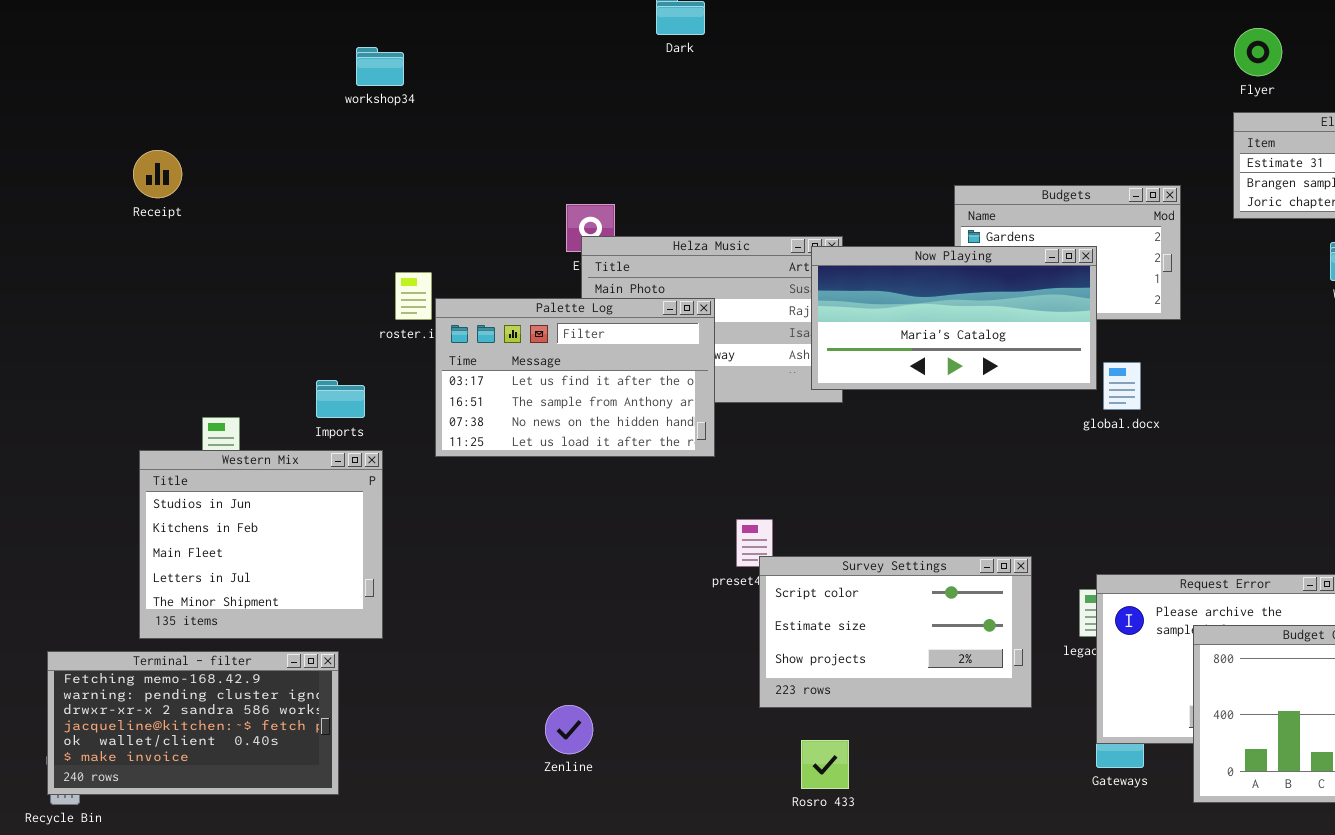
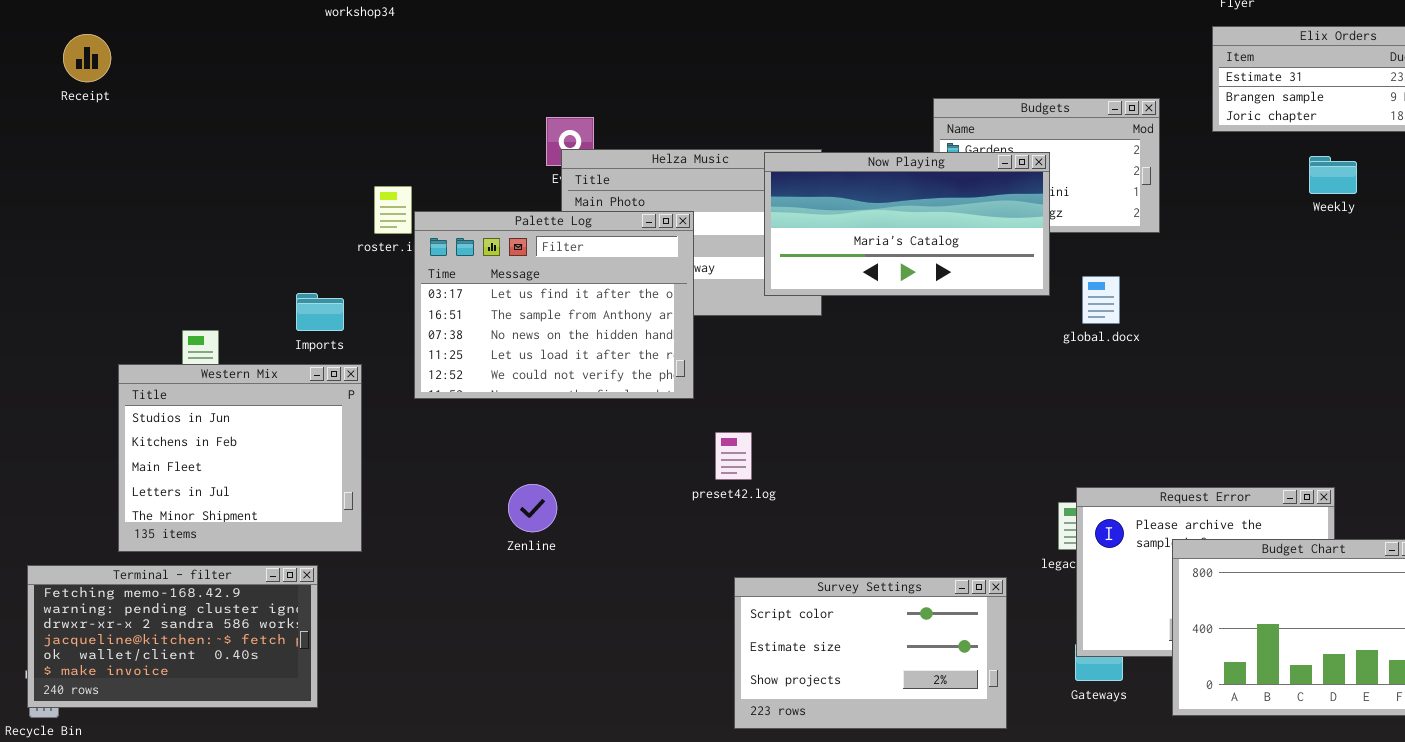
Receipt: [133,150,182,198] -> [63,34,111,82], moved
Now Playing: [811,246,1097,390] -> [764,152,1050,296], moved
Palette Log: [435,298,715,457] -> [414,211,694,399], resized
Survey Settings: [759,556,1032,708] -> [734,577,1007,729], moved
Zenline: [545,705,593,754] -> [508,484,557,532], moved

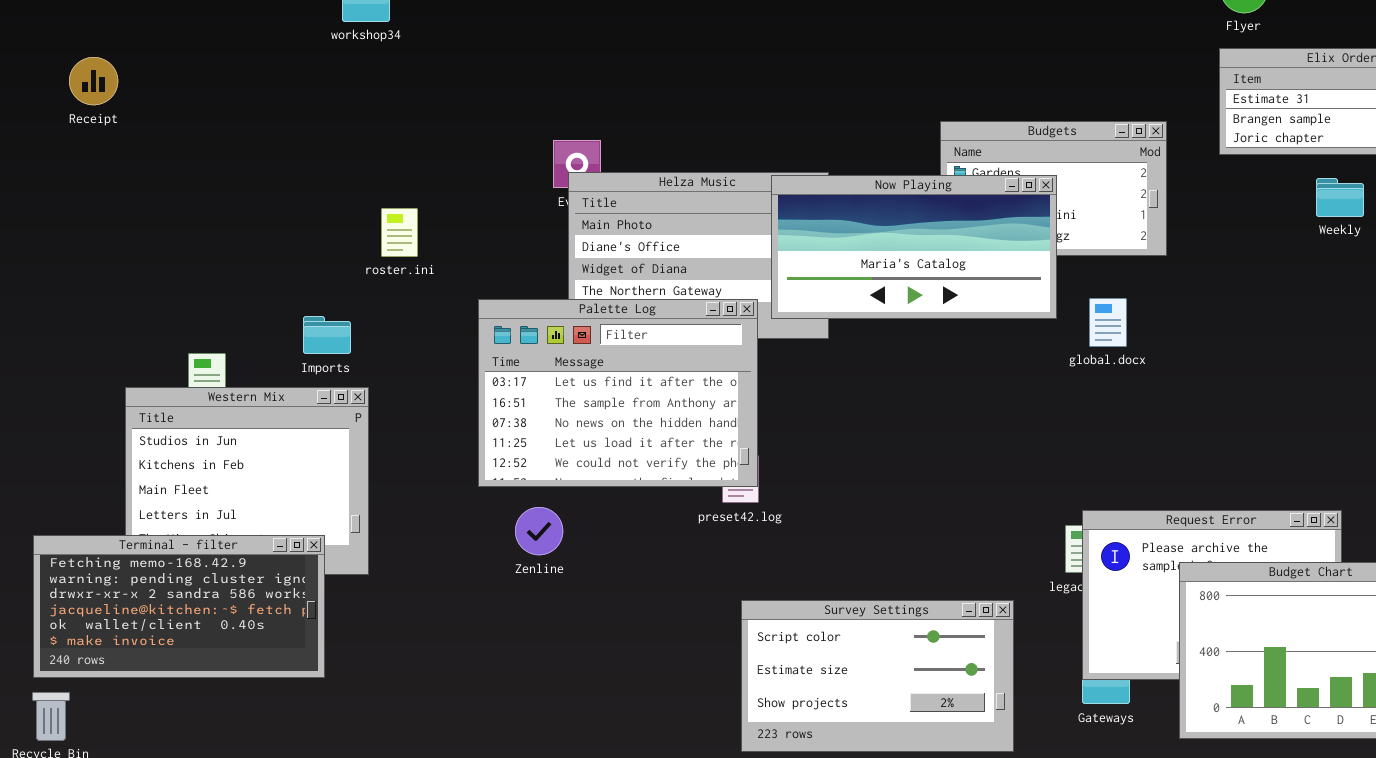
Palette Log: [414,211,694,399] -> [478,299,758,487], moved
Terminal - filter: [27,565,318,708] -> [33,535,325,678], moved

